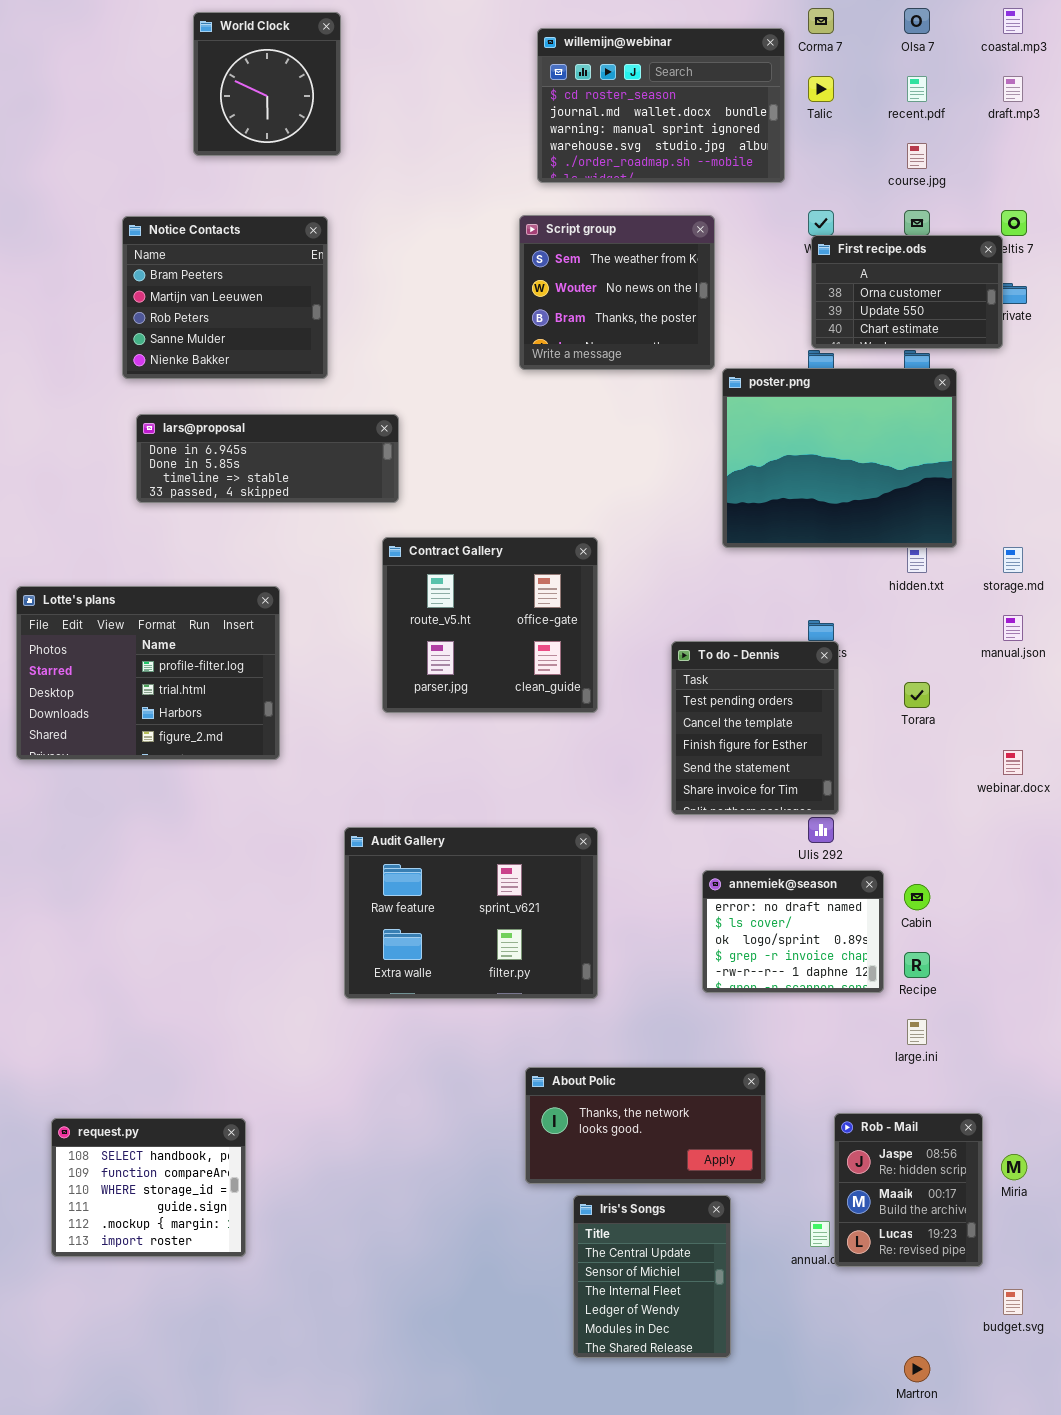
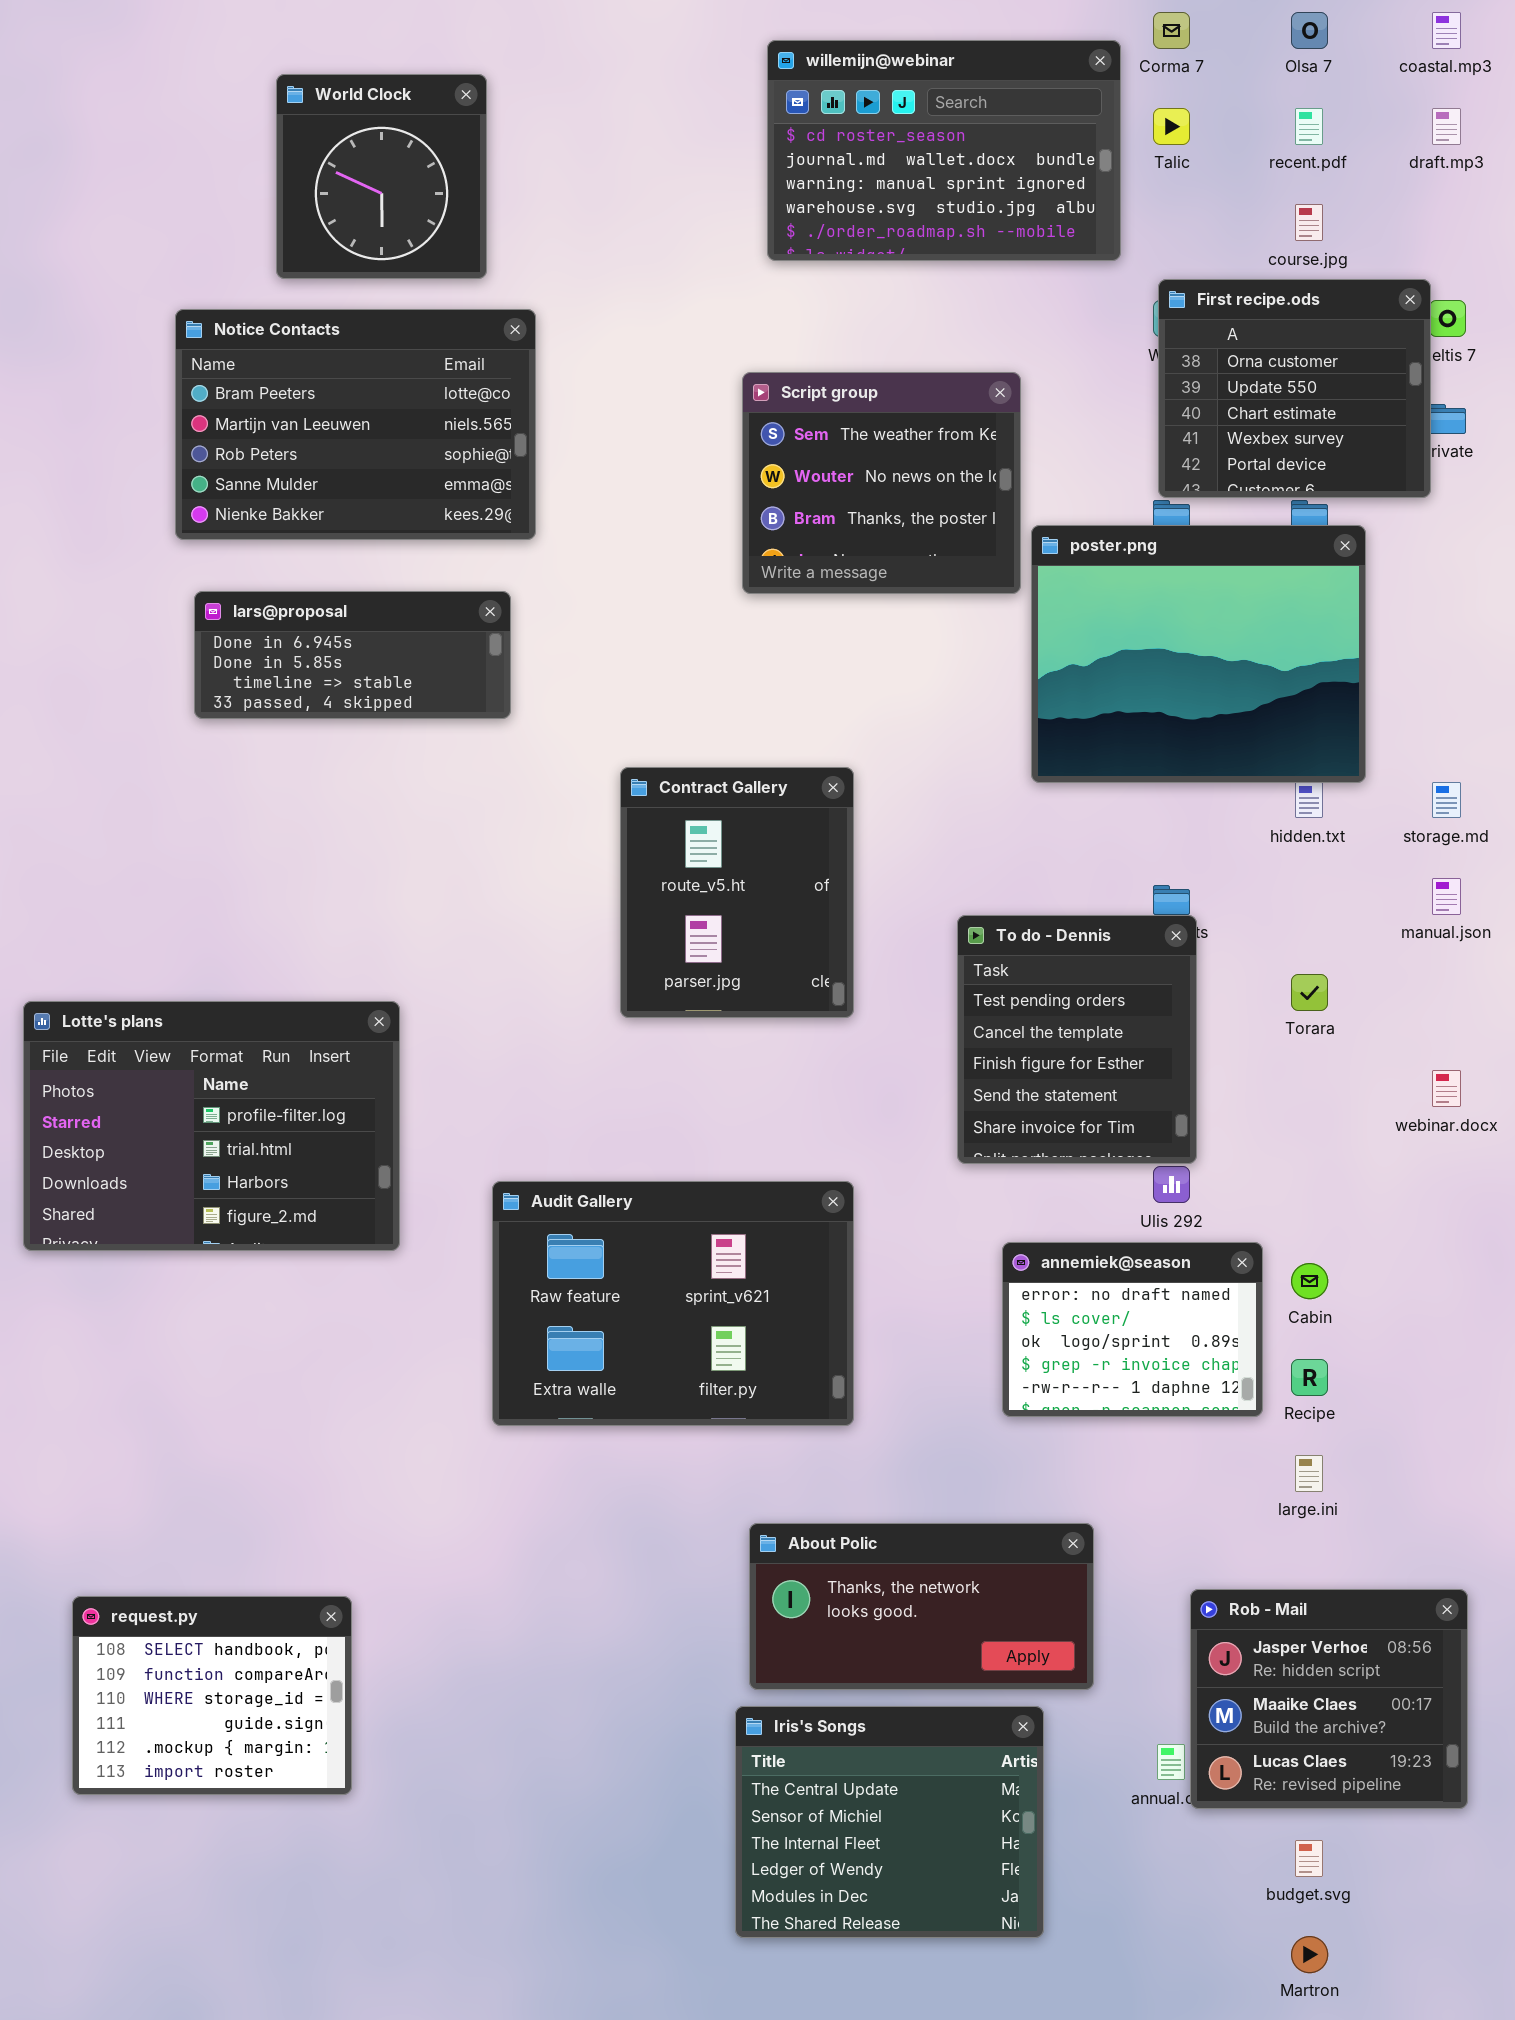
World Clock: [193,12,341,156] -> [276,74,487,279], moved
Script group: [519,215,715,370] -> [742,372,1021,594], moved
Notice Contacts: [122,216,328,379] -> [175,309,536,540], resized
First recipe.ods: [811,235,1003,349] -> [1158,279,1431,498], resized
lars@proposal: [136,414,399,503] -> [194,591,511,719], resized
Contract Gallery: [382,537,598,713] -> [620,767,854,1018], resized
Lotte's plans: [16,586,280,760] -> [23,1001,400,1251], moved
Rob - Mail: [834,1113,983,1267] -> [1190,1589,1468,1809], resized
Iris's Songs: [573,1195,731,1358] -> [735,1706,1044,1938], resized
budget.svg: [1003,1289,1023,1315] -> [1295,1840,1323,1877], moved

